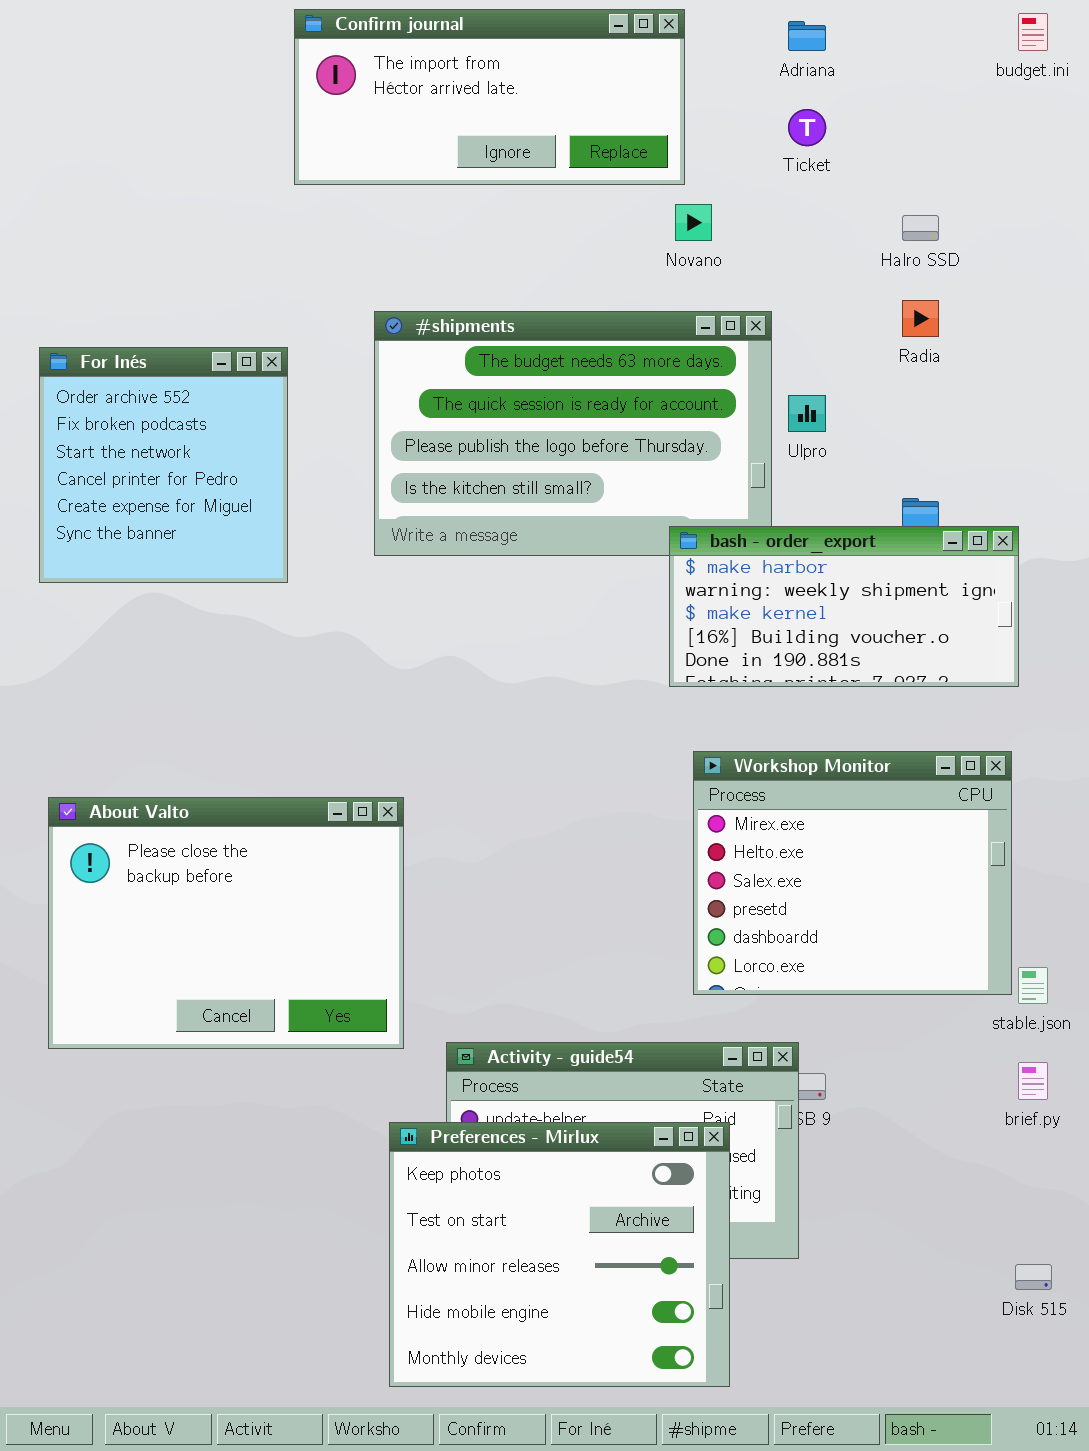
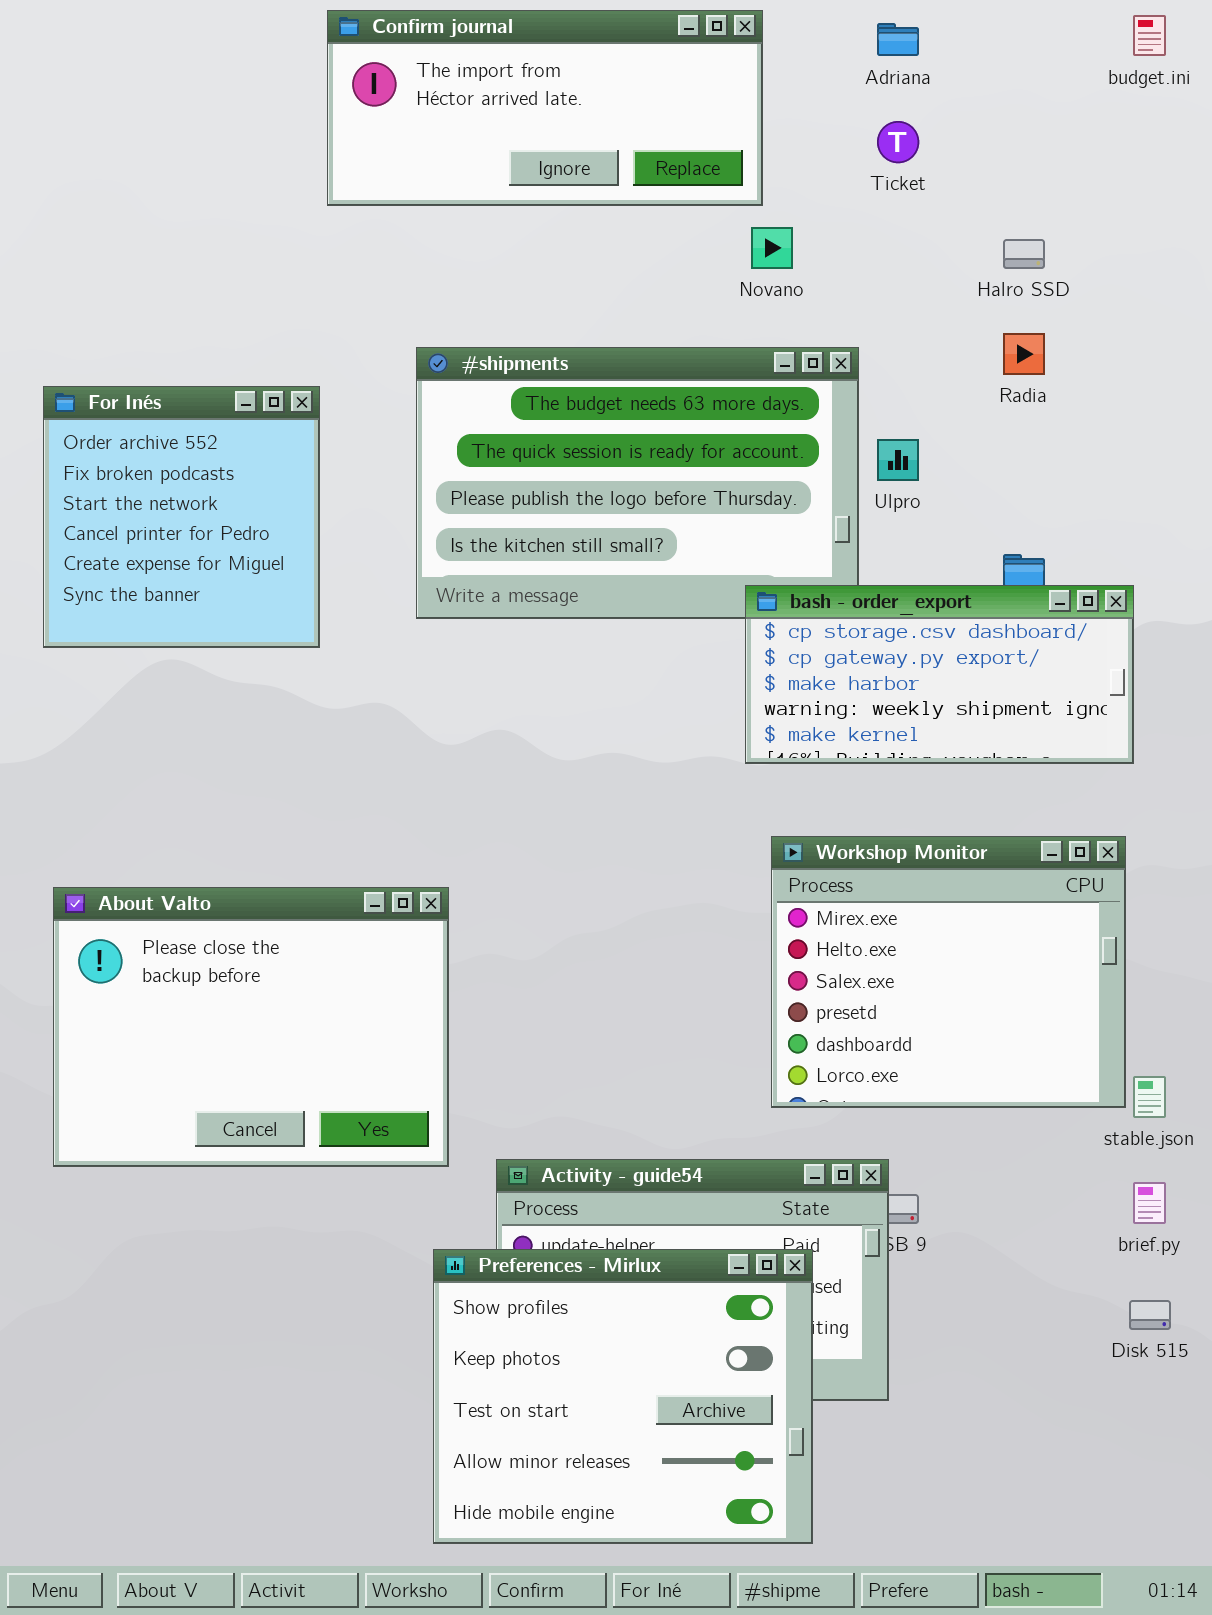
bash - order_export: [669,526,1019,687] -> [745,585,1134,764], scrolled up 2 rows
Preferences - Mirlux: [389,1122,730,1387] -> [433,1249,813,1544], scrolled up 1 row
Disk 515: [1015,1264,1052,1290] -> [1129,1300,1171,1330], moved

